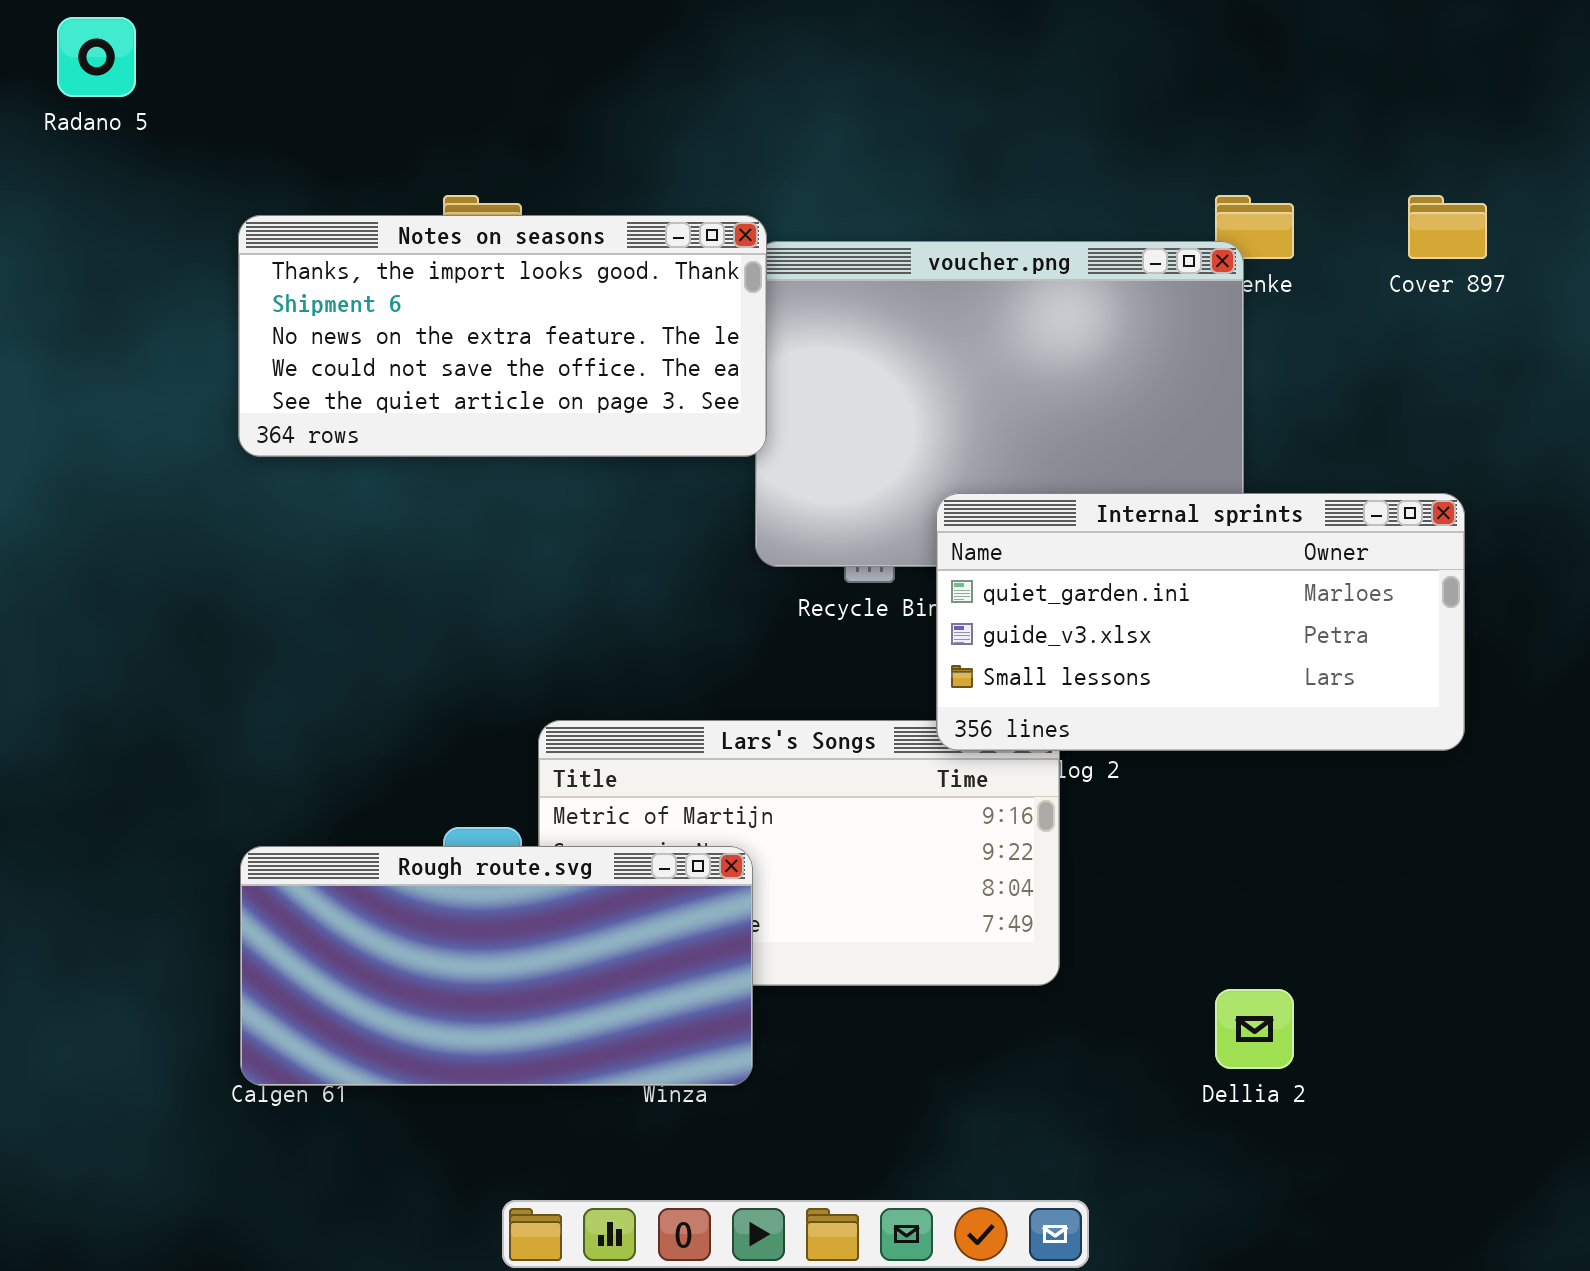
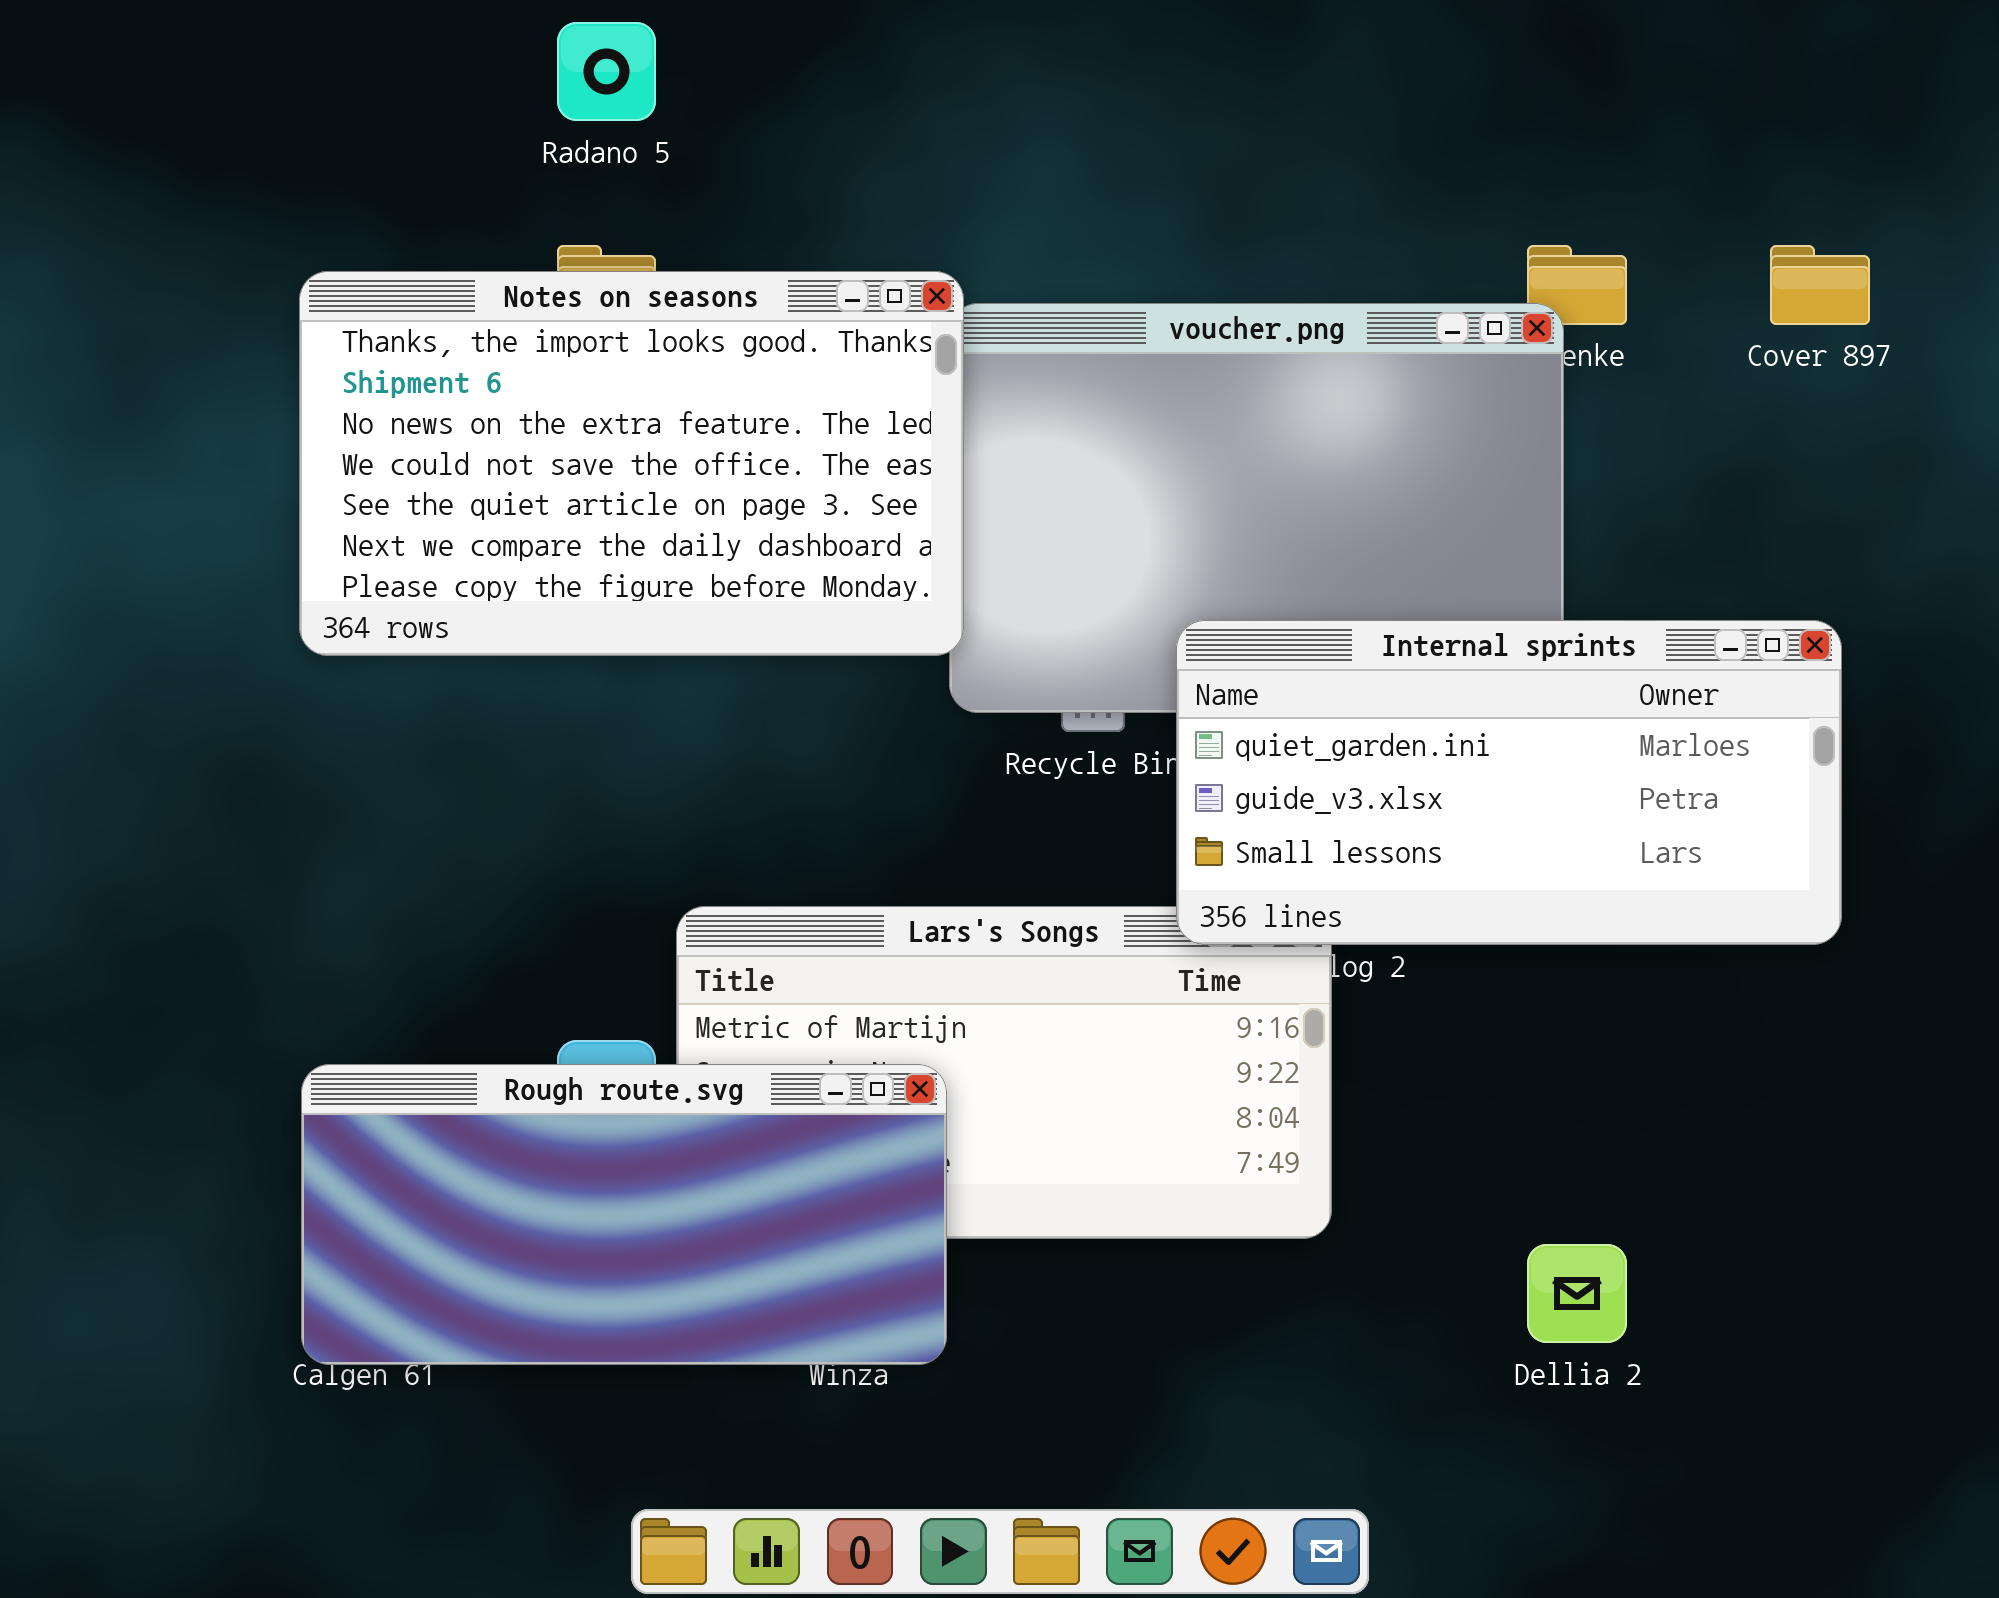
Radano 5: [57,17,136,97] -> [557,22,656,121], moved
Notes on seasons: [238,215,767,457] -> [299,271,964,656], resized

